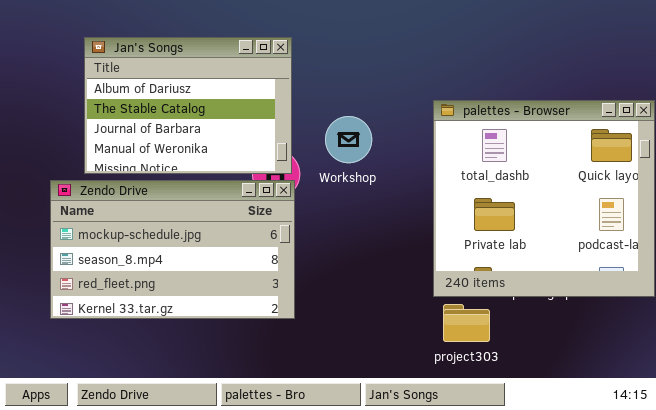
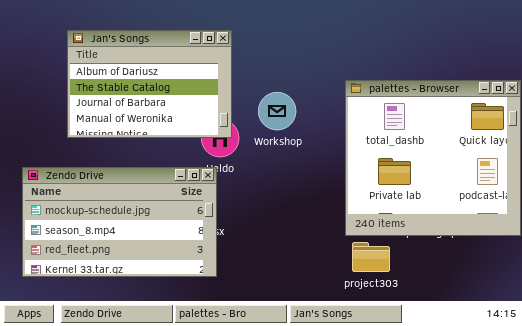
Zendo Drive: [50,180,295,319] -> [22,167,217,277], moved

